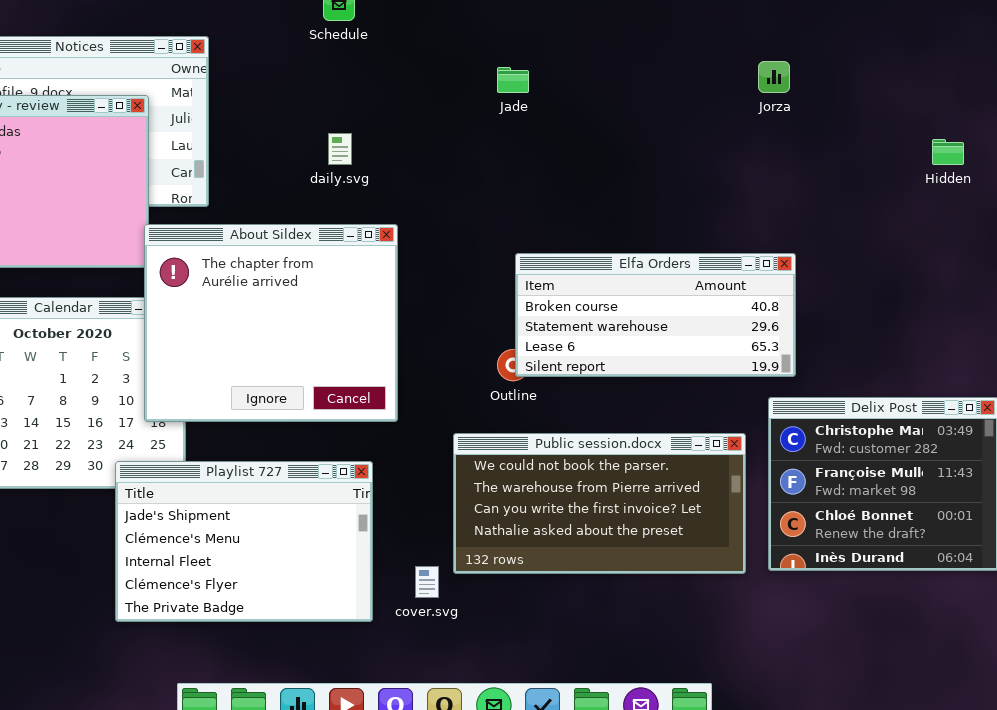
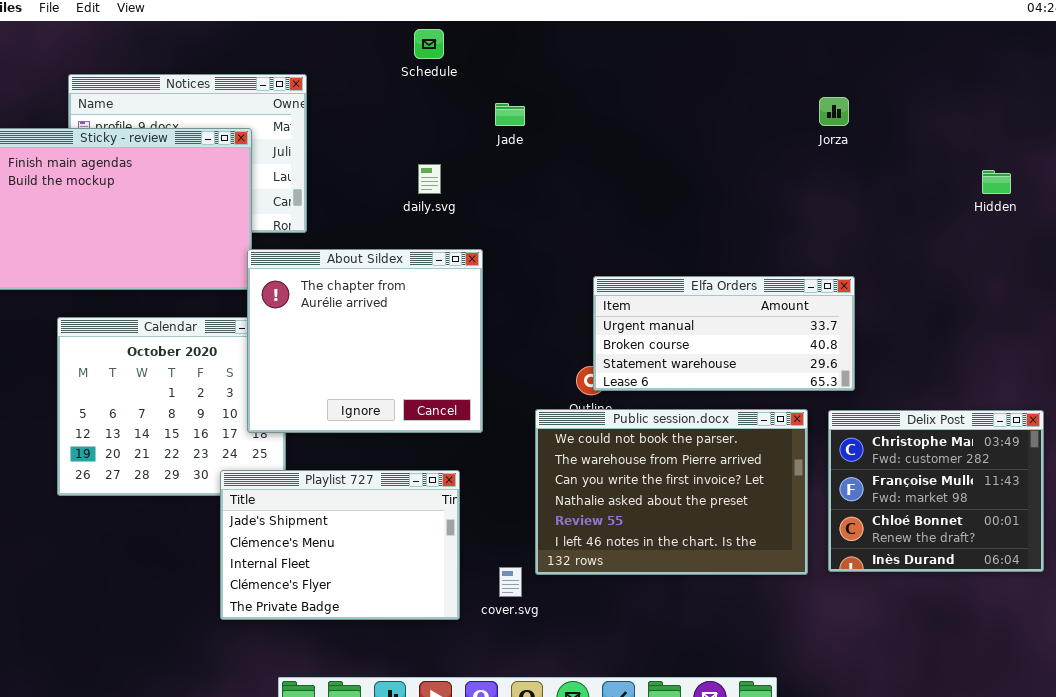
Jade: [497,67,529,93] -> [495,103,525,126], moved
Elfa Orders: [515,253,796,377] -> [593,276,855,391], scrolled up 1 row
Public session.docx: [453,433,746,574] -> [535,409,808,575], resized

